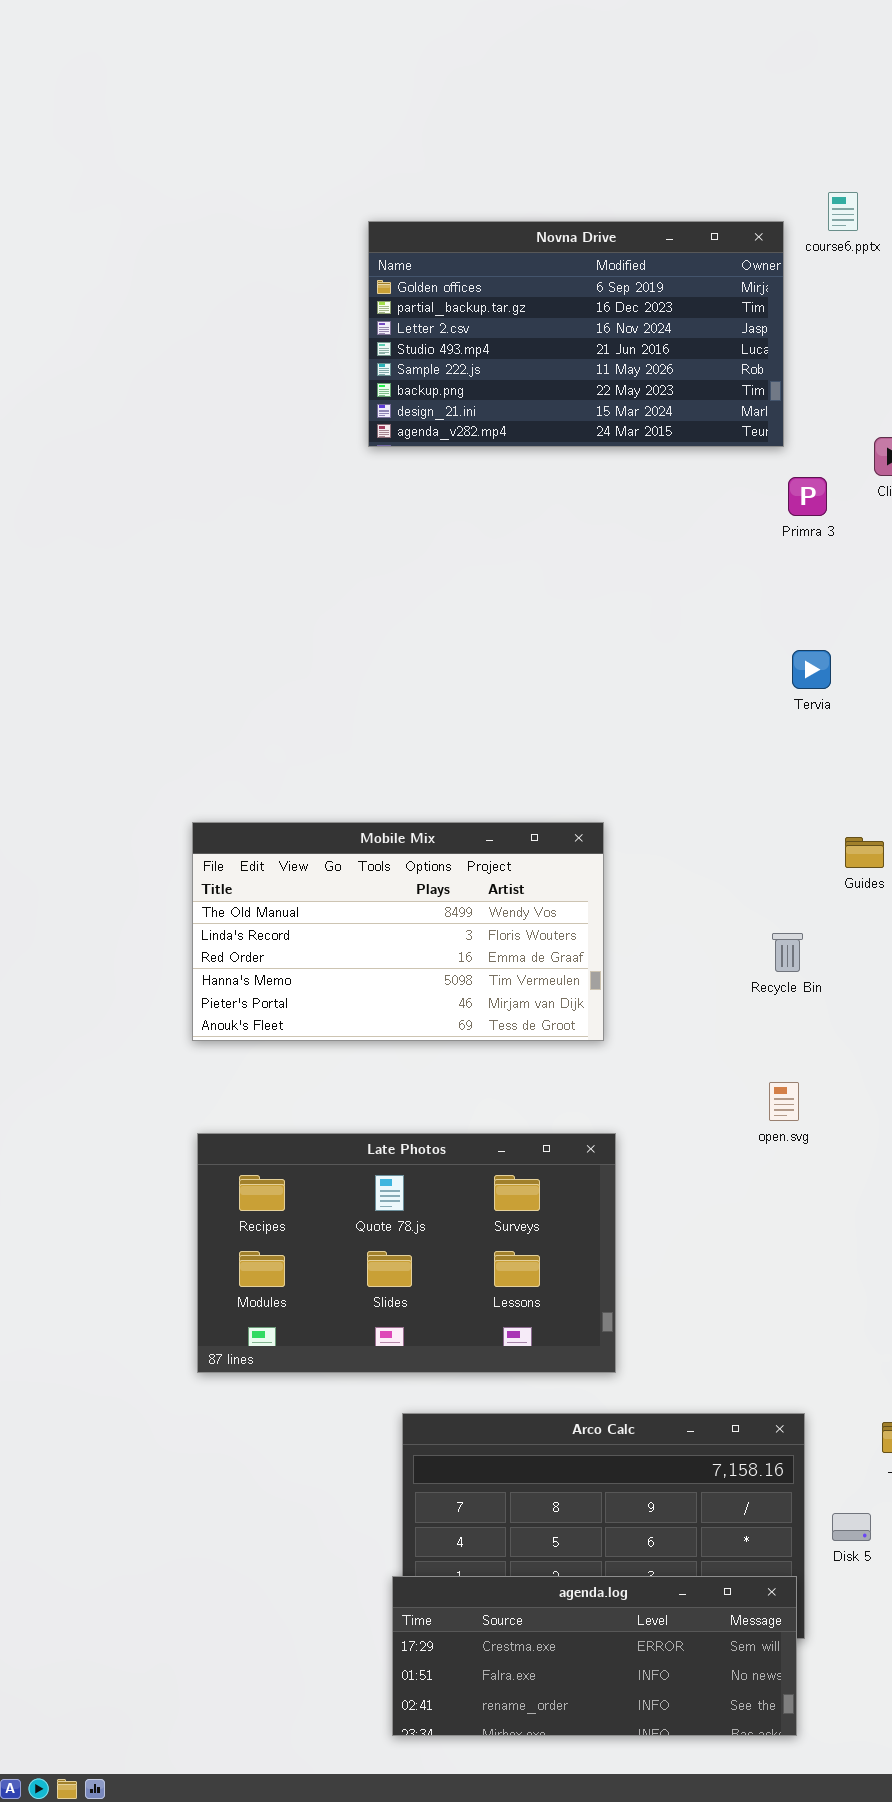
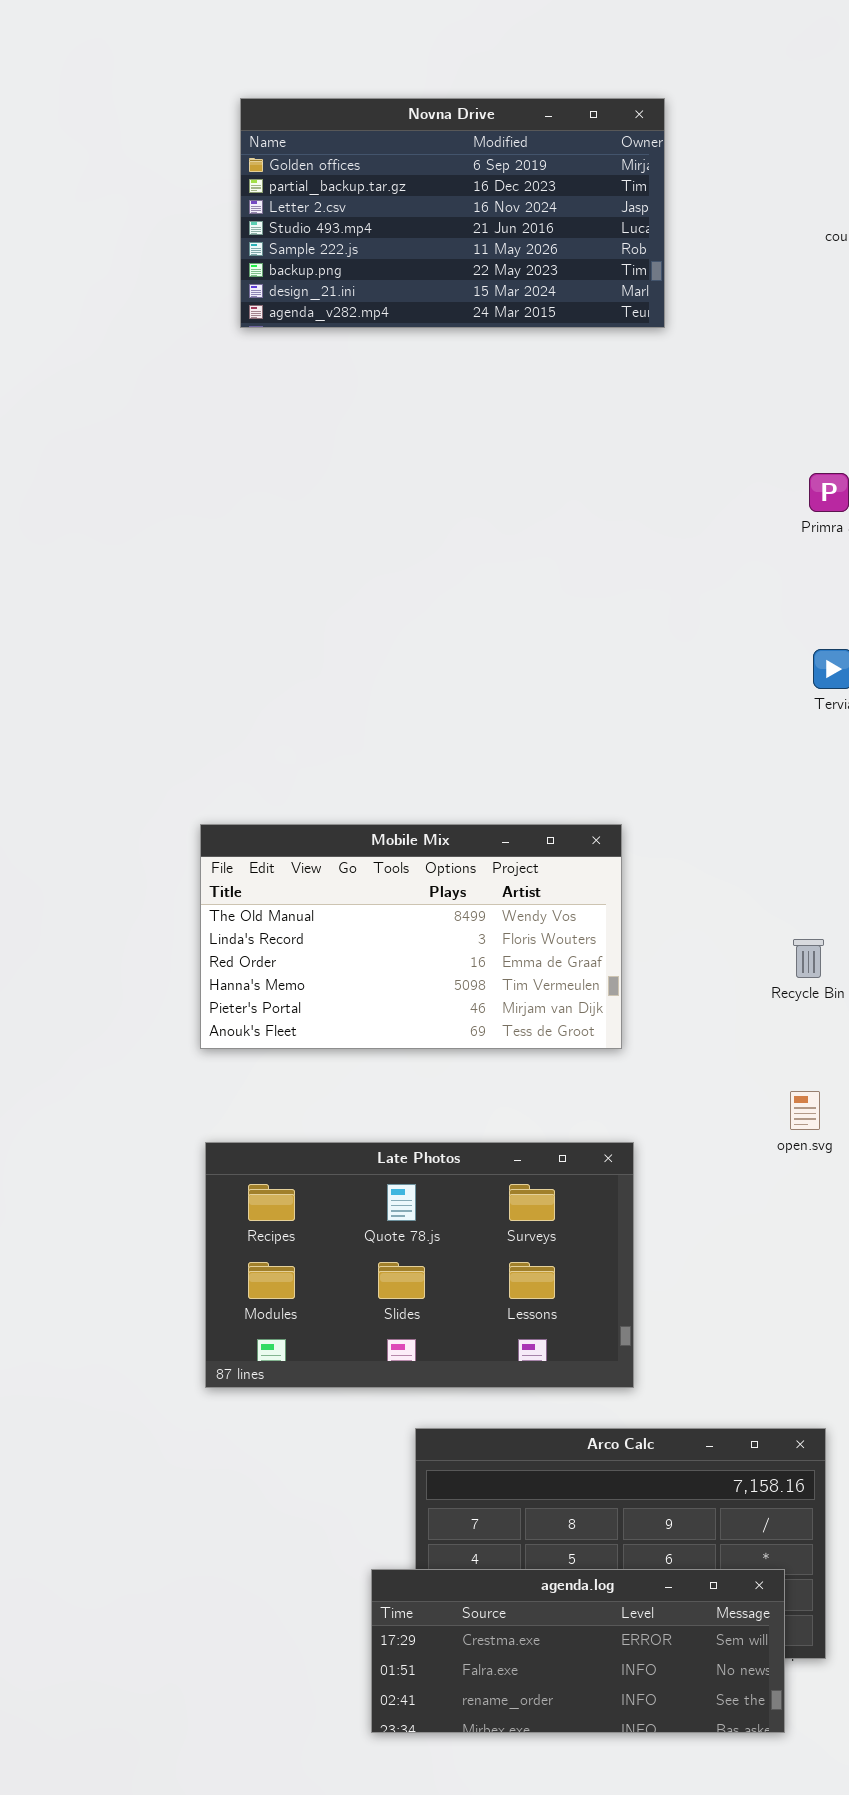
Novna Drive: [368,221,784,447] -> [240,98,665,328], moved
agenda.log: [392,1576,797,1736] -> [371,1569,785,1733], moved

